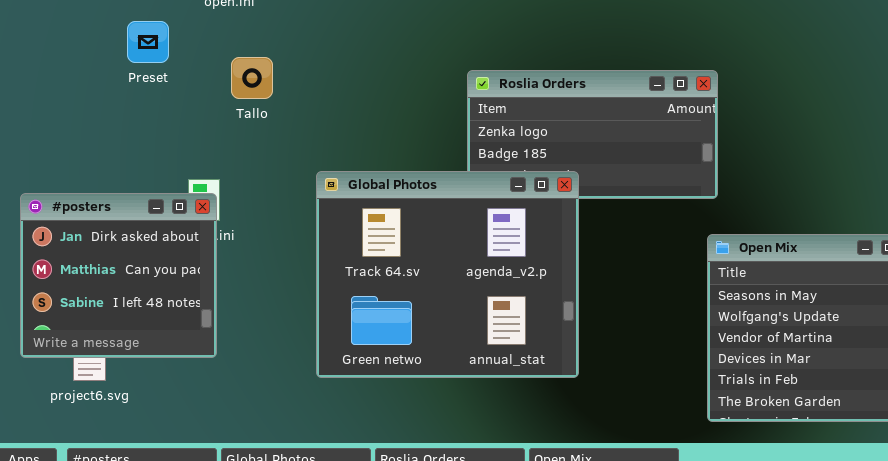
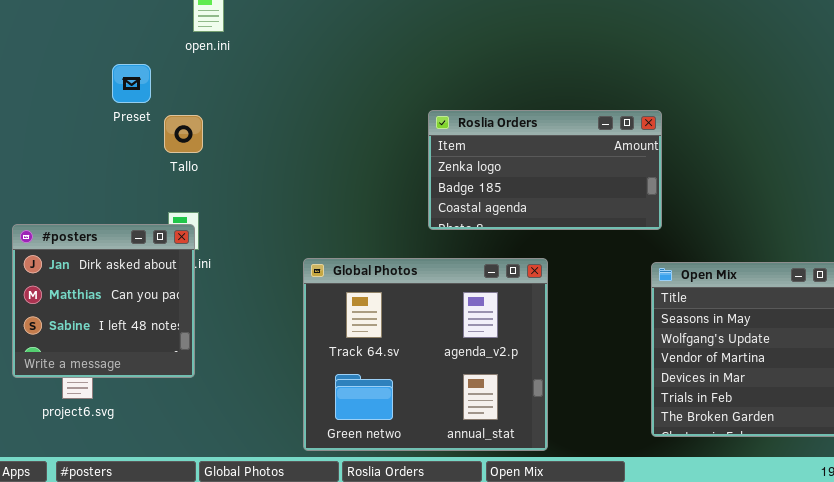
Tallo: [231,57,273,99] -> [164,115,203,153], moved
Global Photos: [316,171,579,378] -> [303,258,548,451], moved

